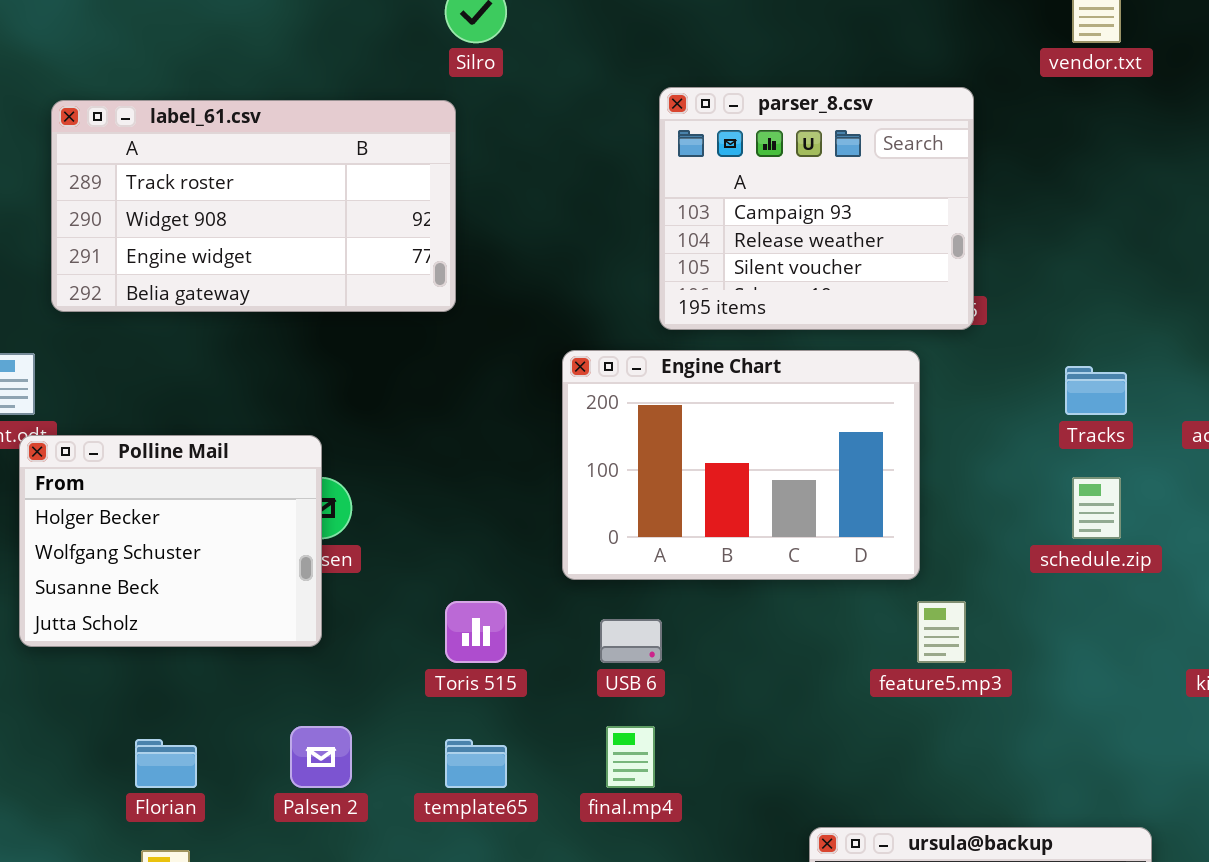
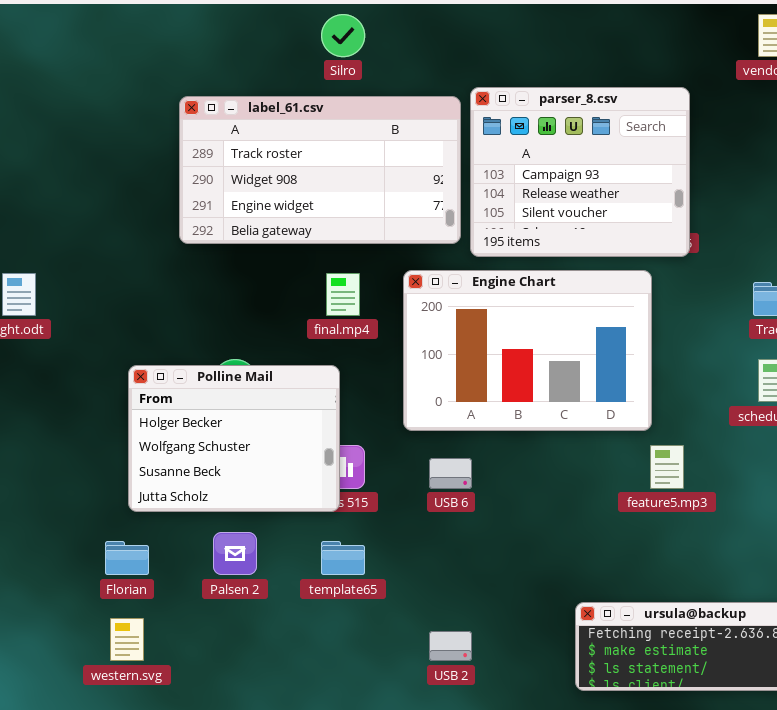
label_61.csv: [51,100,456,312] -> [179,96,461,244], moved
Polline Mail: [19,435,322,647] -> [128,365,340,512], moved
final.mp4: [606,726,655,788] -> [326,273,360,316], moved

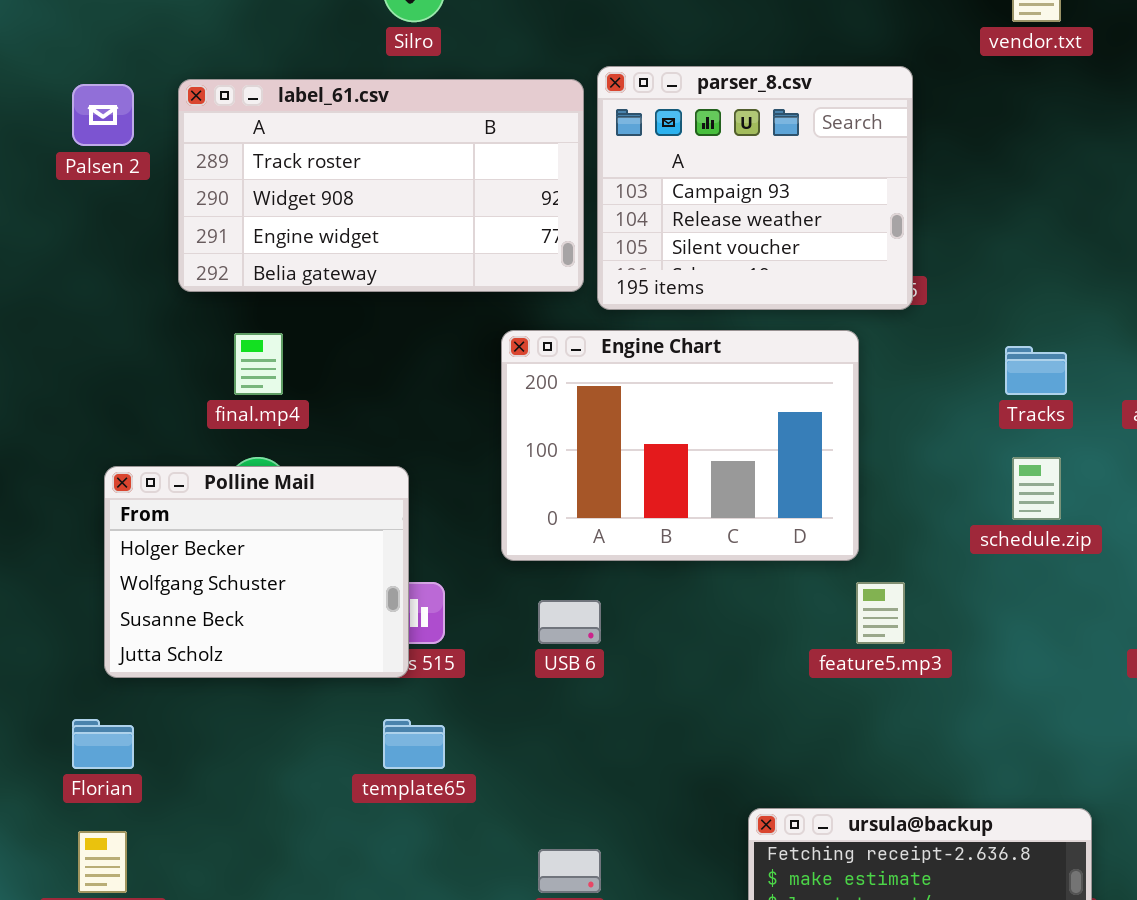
final.mp4: [326,273,360,316] -> [234,333,283,395], moved
Palsen 2: [213,532,257,575] -> [72,84,134,146], moved

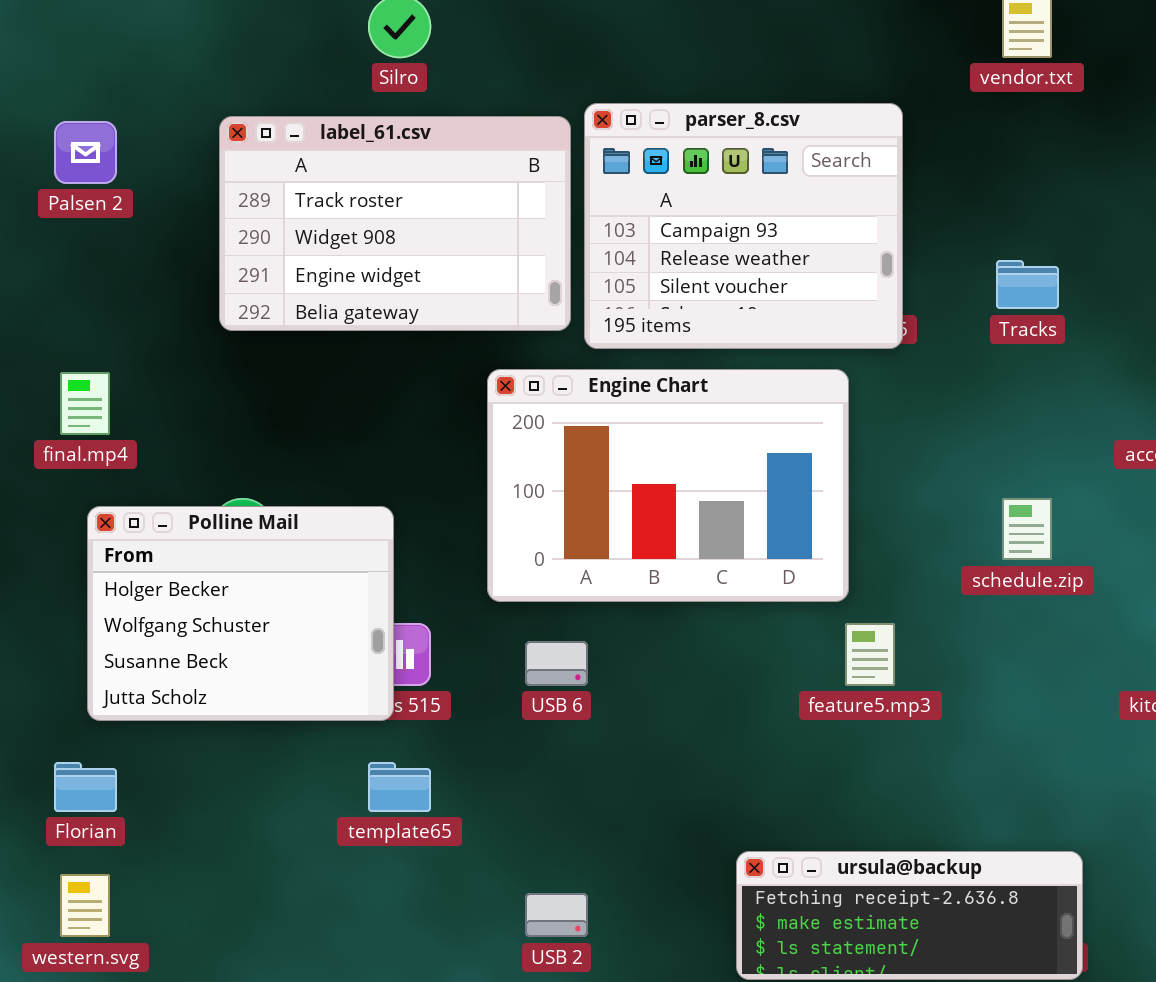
label_61.csv: [178,79,584,292] -> [219,116,571,331], resized
final.mp4: [234,333,283,395] -> [60,372,110,435], moved
Tracks: [1005,346,1067,395] -> [996,260,1059,309], moved

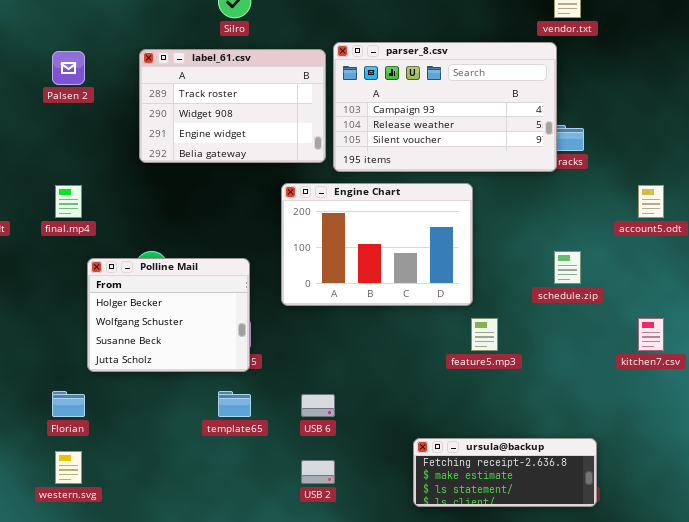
parser_8.csv: [584,103,903,349] -> [333,42,557,172], resized
Polline Mail: [87,506,394,721] -> [87,258,250,372], moved
USB 6: [525,641,588,686] -> [301,394,335,417], moved

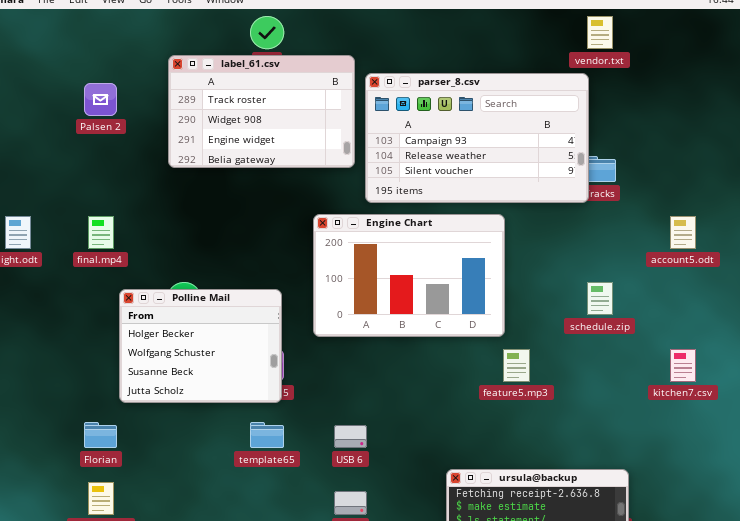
label_61.csv: [139,49,326,163] -> [168,55,355,168], moved

